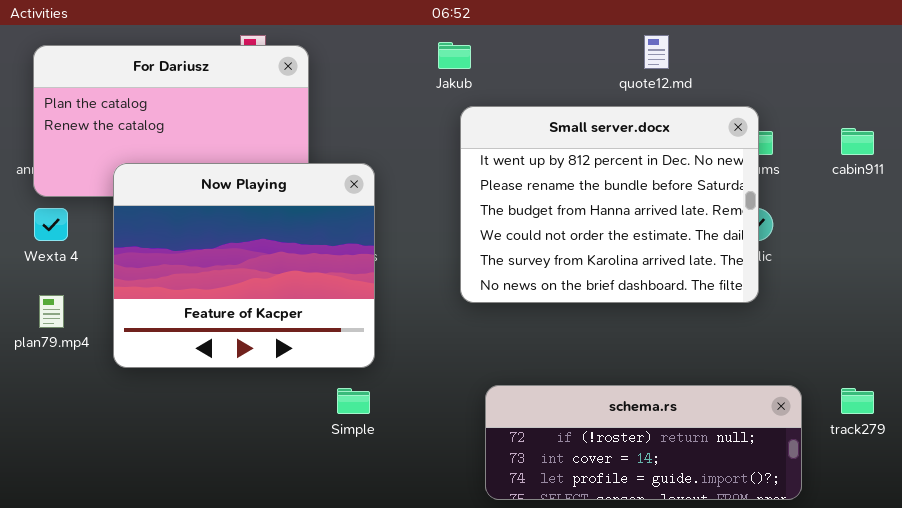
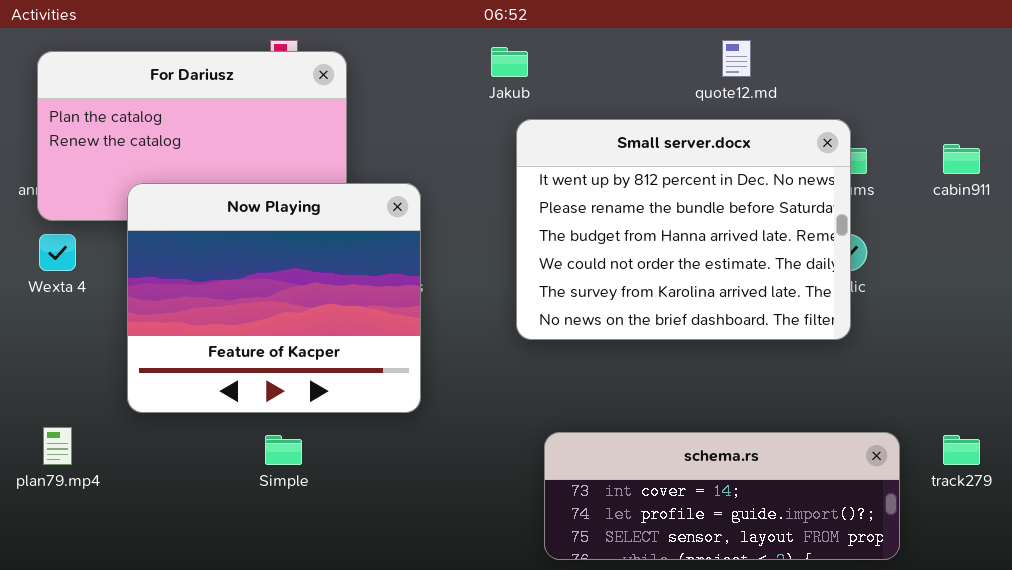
plan79.mp4: [39,295,64,328] -> [43,427,72,465], moved
schema.rs: [485,385,802,500] -> [544,432,900,560], scrolled down 1 row
Simple: [337,388,370,414] -> [265,435,302,465], moved

